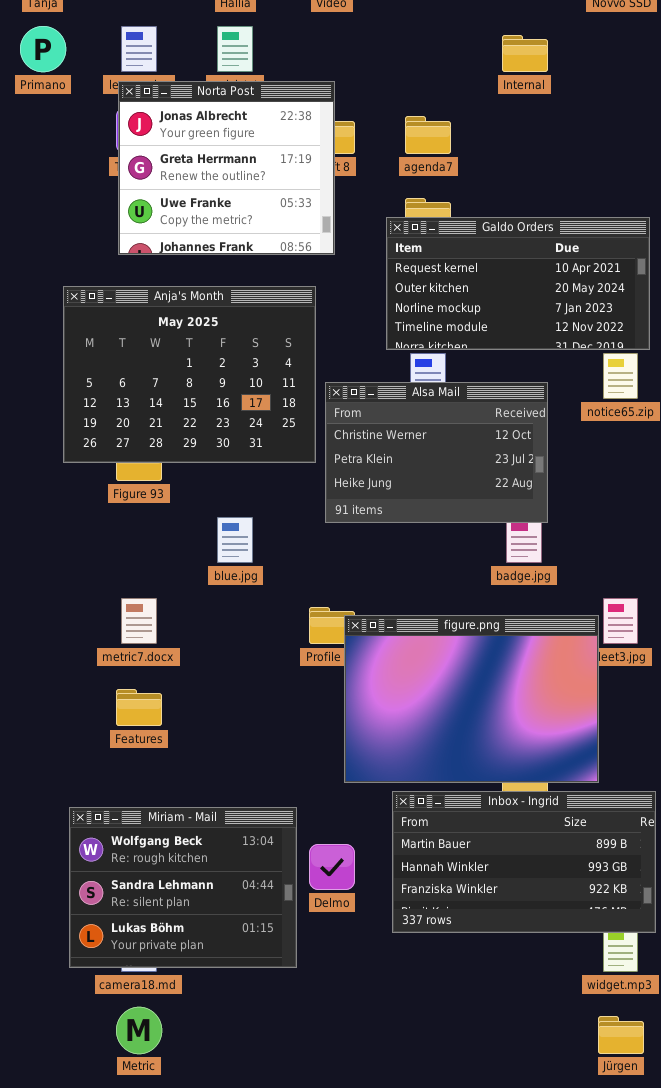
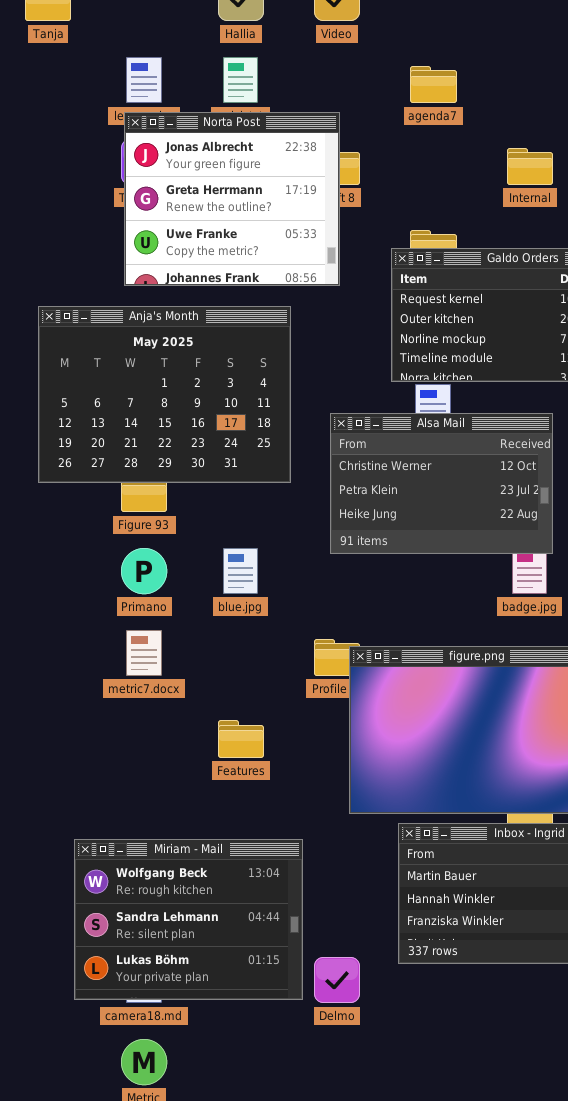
Primano: [20,26,66,72] -> [121,548,167,594], moved
Internal: [502,35,548,72] -> [507,148,553,185], moved
agenda7: [405,116,451,154] -> [410,66,457,103], moved
Anja's Month: [63,286,316,463] -> [38,306,291,483], moved
Features: [116,689,162,726] -> [218,720,264,758], moved
Delmo: [309,844,355,890] -> [314,957,360,1003], moved

